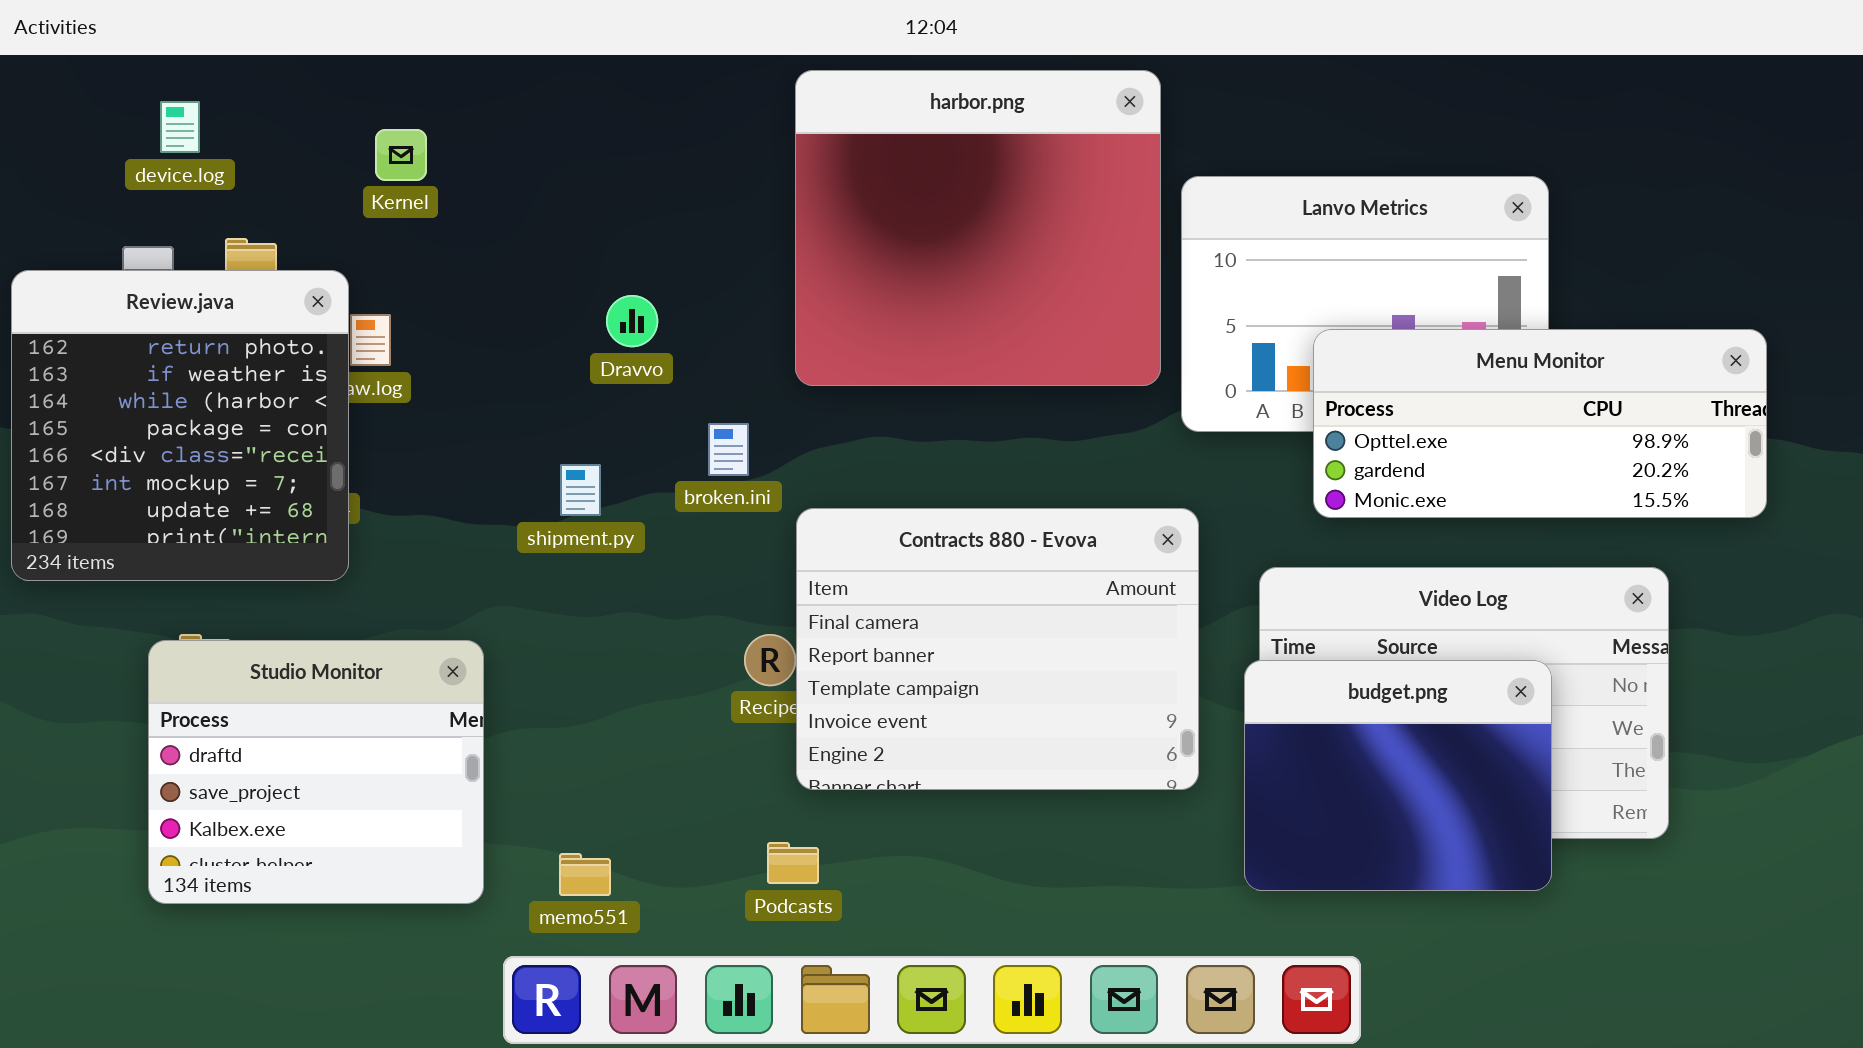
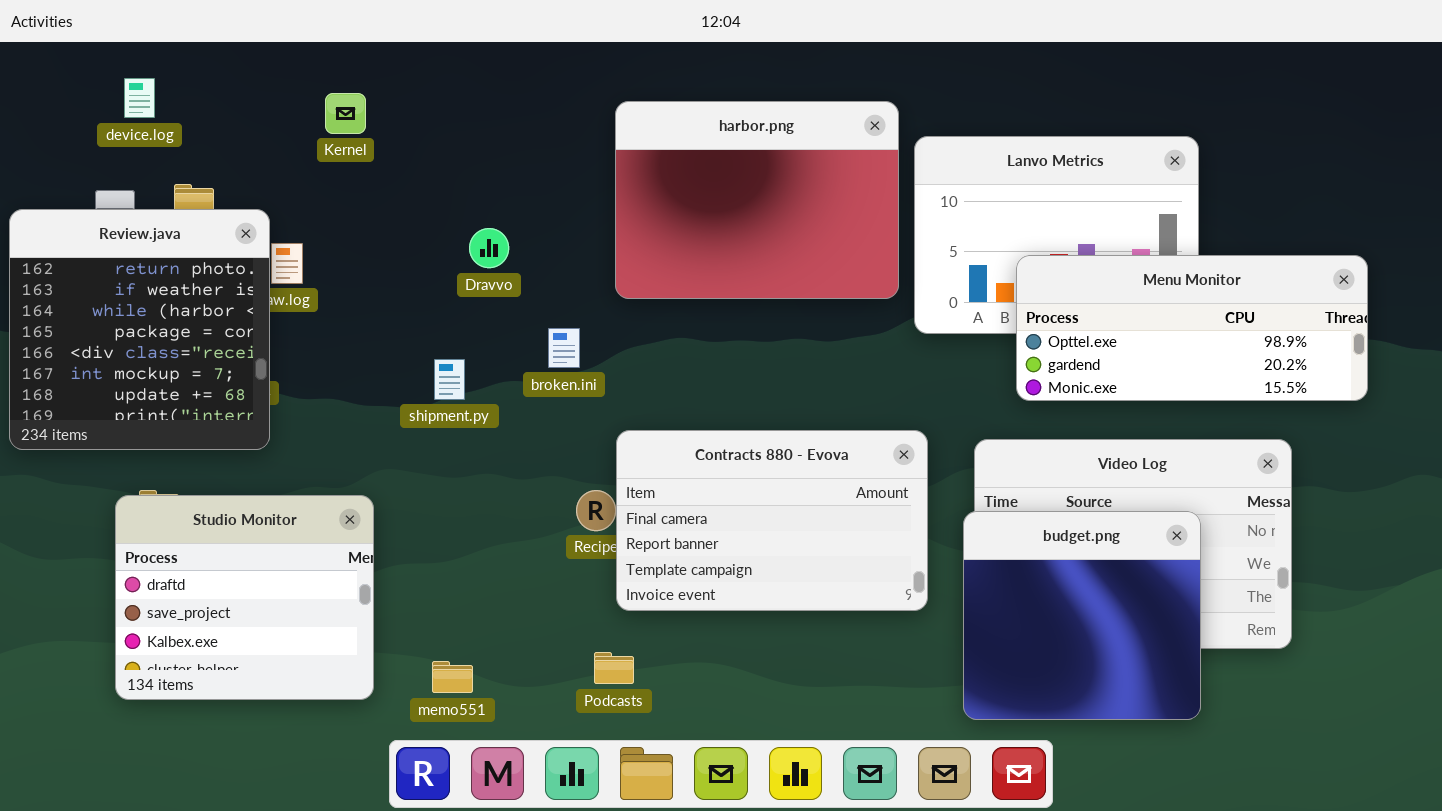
harbor.png: [795,70,1161,386] -> [615,101,899,299], resized
Kernel: [375,129,427,181] -> [325,93,366,134], moved
Contracts 880 - Evova: [796,508,1199,790] -> [616,430,928,611], resized
budget.png: [1244,660,1552,891] -> [963,511,1201,720], resized

